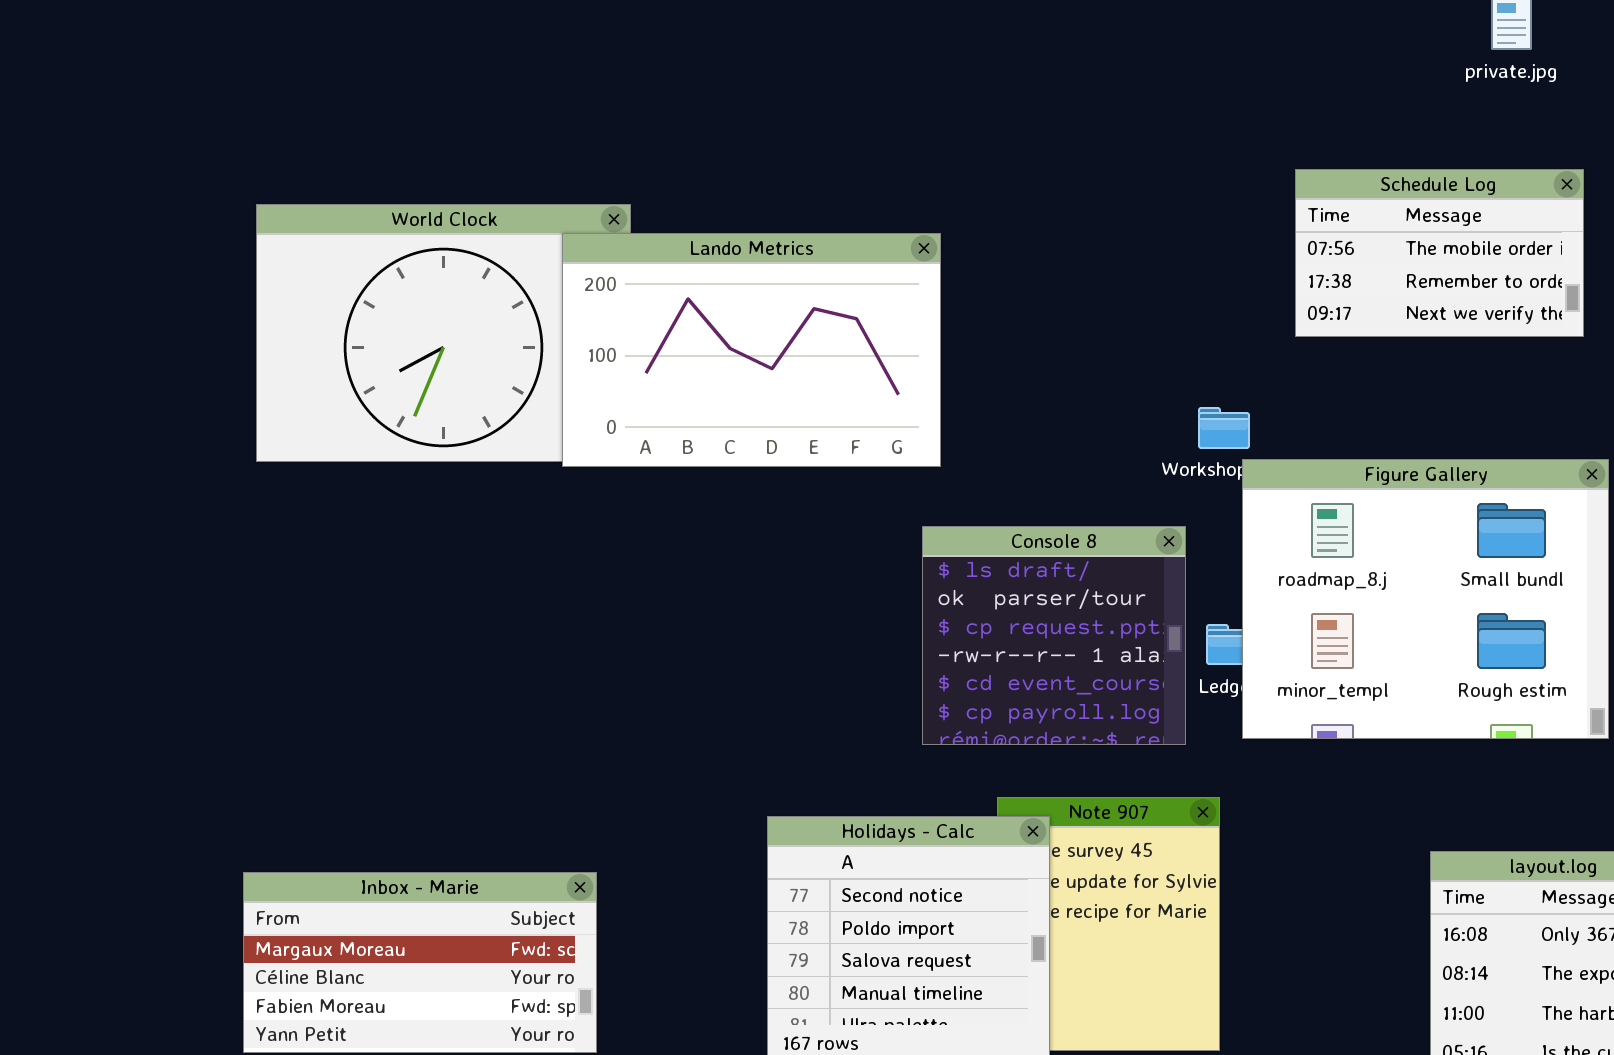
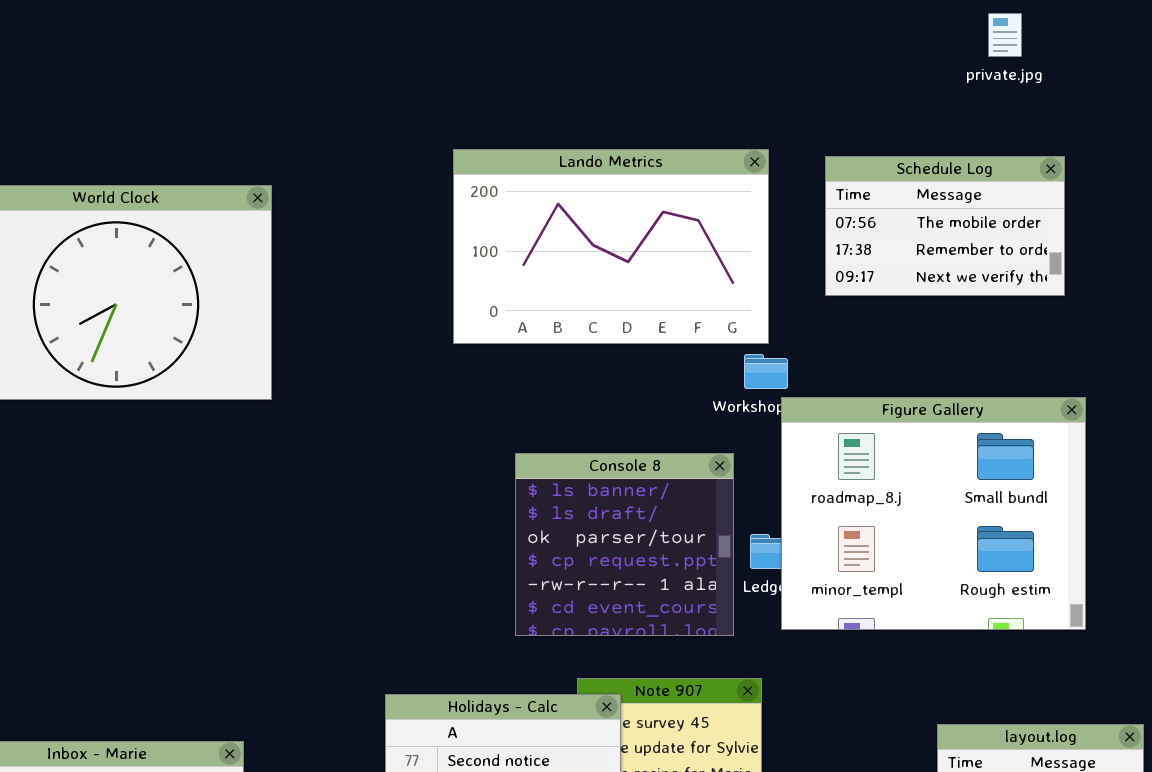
Lando Metrics: [562,233,941,467] -> [453,149,769,344], moved
Console 8: [922,526,1186,745] -> [515,453,734,636], scrolled up 1 row

